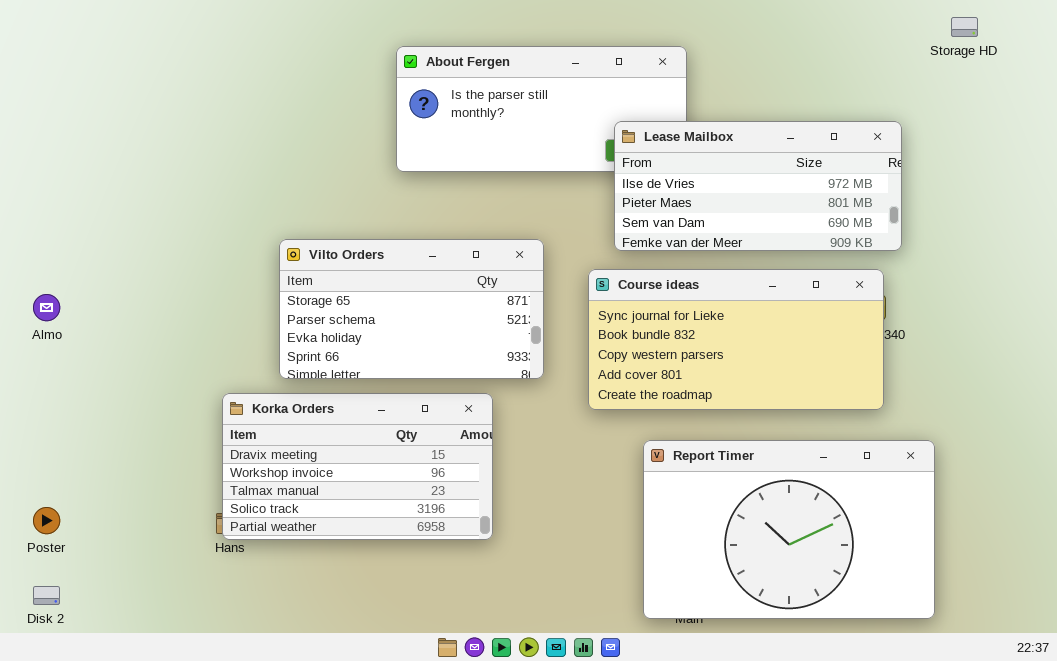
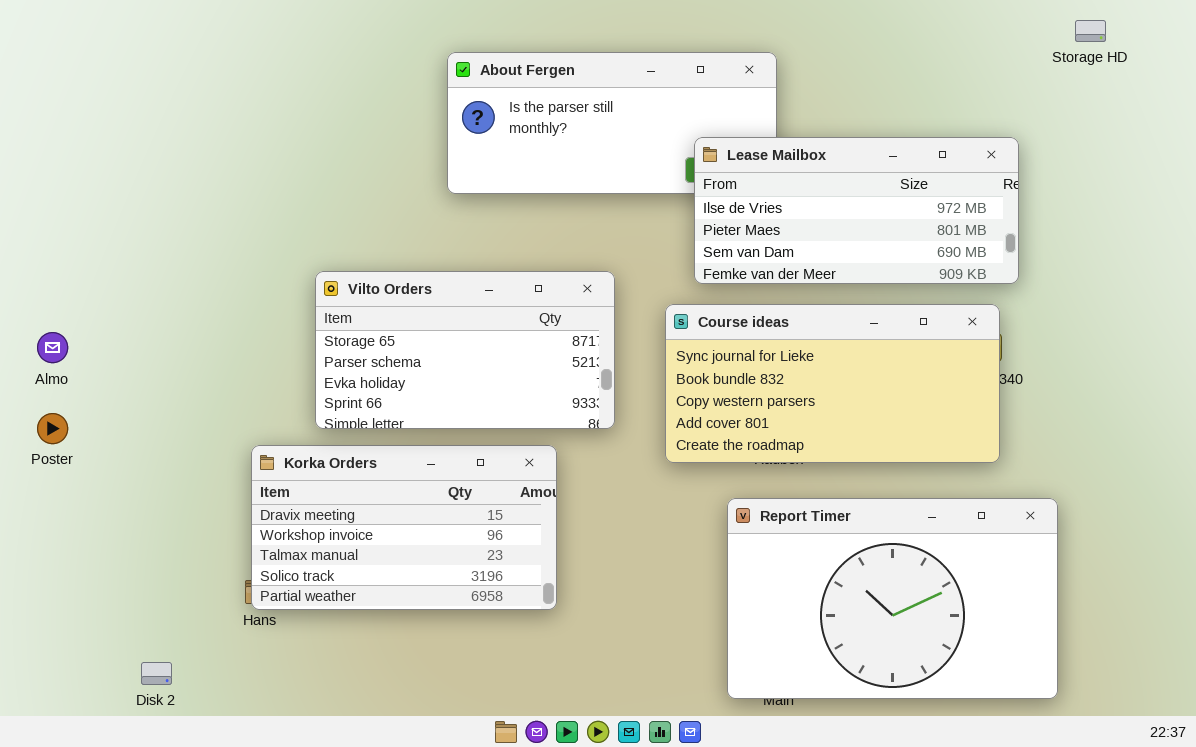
Poster: [33,507,60,534] -> [37,413,68,444], moved
Disk 2: [33,586,60,605] -> [141,662,172,685], moved

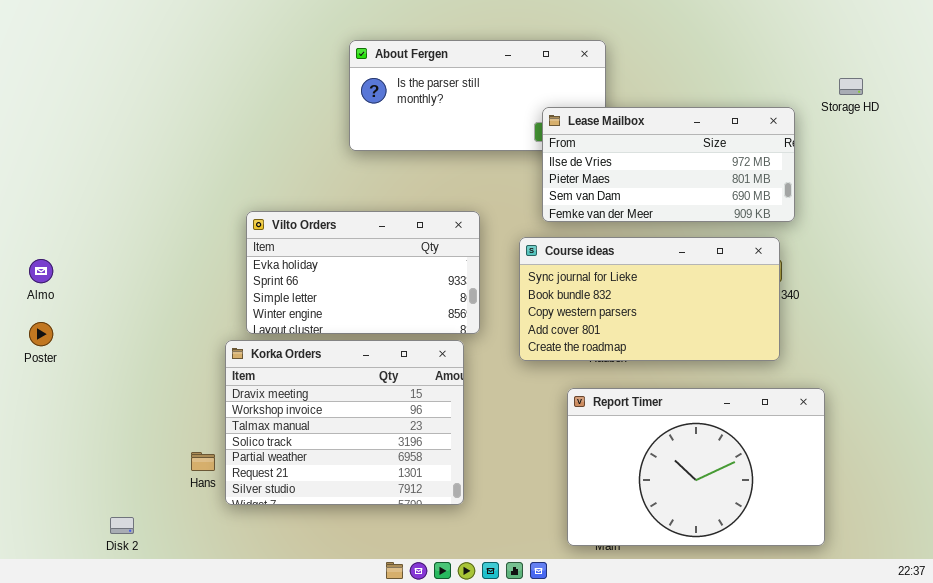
Storage HD: [1075,20,1106,42] -> [839,78,863,95], moved
Vilto Orders: [315,271,615,429] -> [246,211,480,334], scrolled down 2 rows
Korka Orders: [251,445,557,610] -> [225,340,464,505], moved, resized

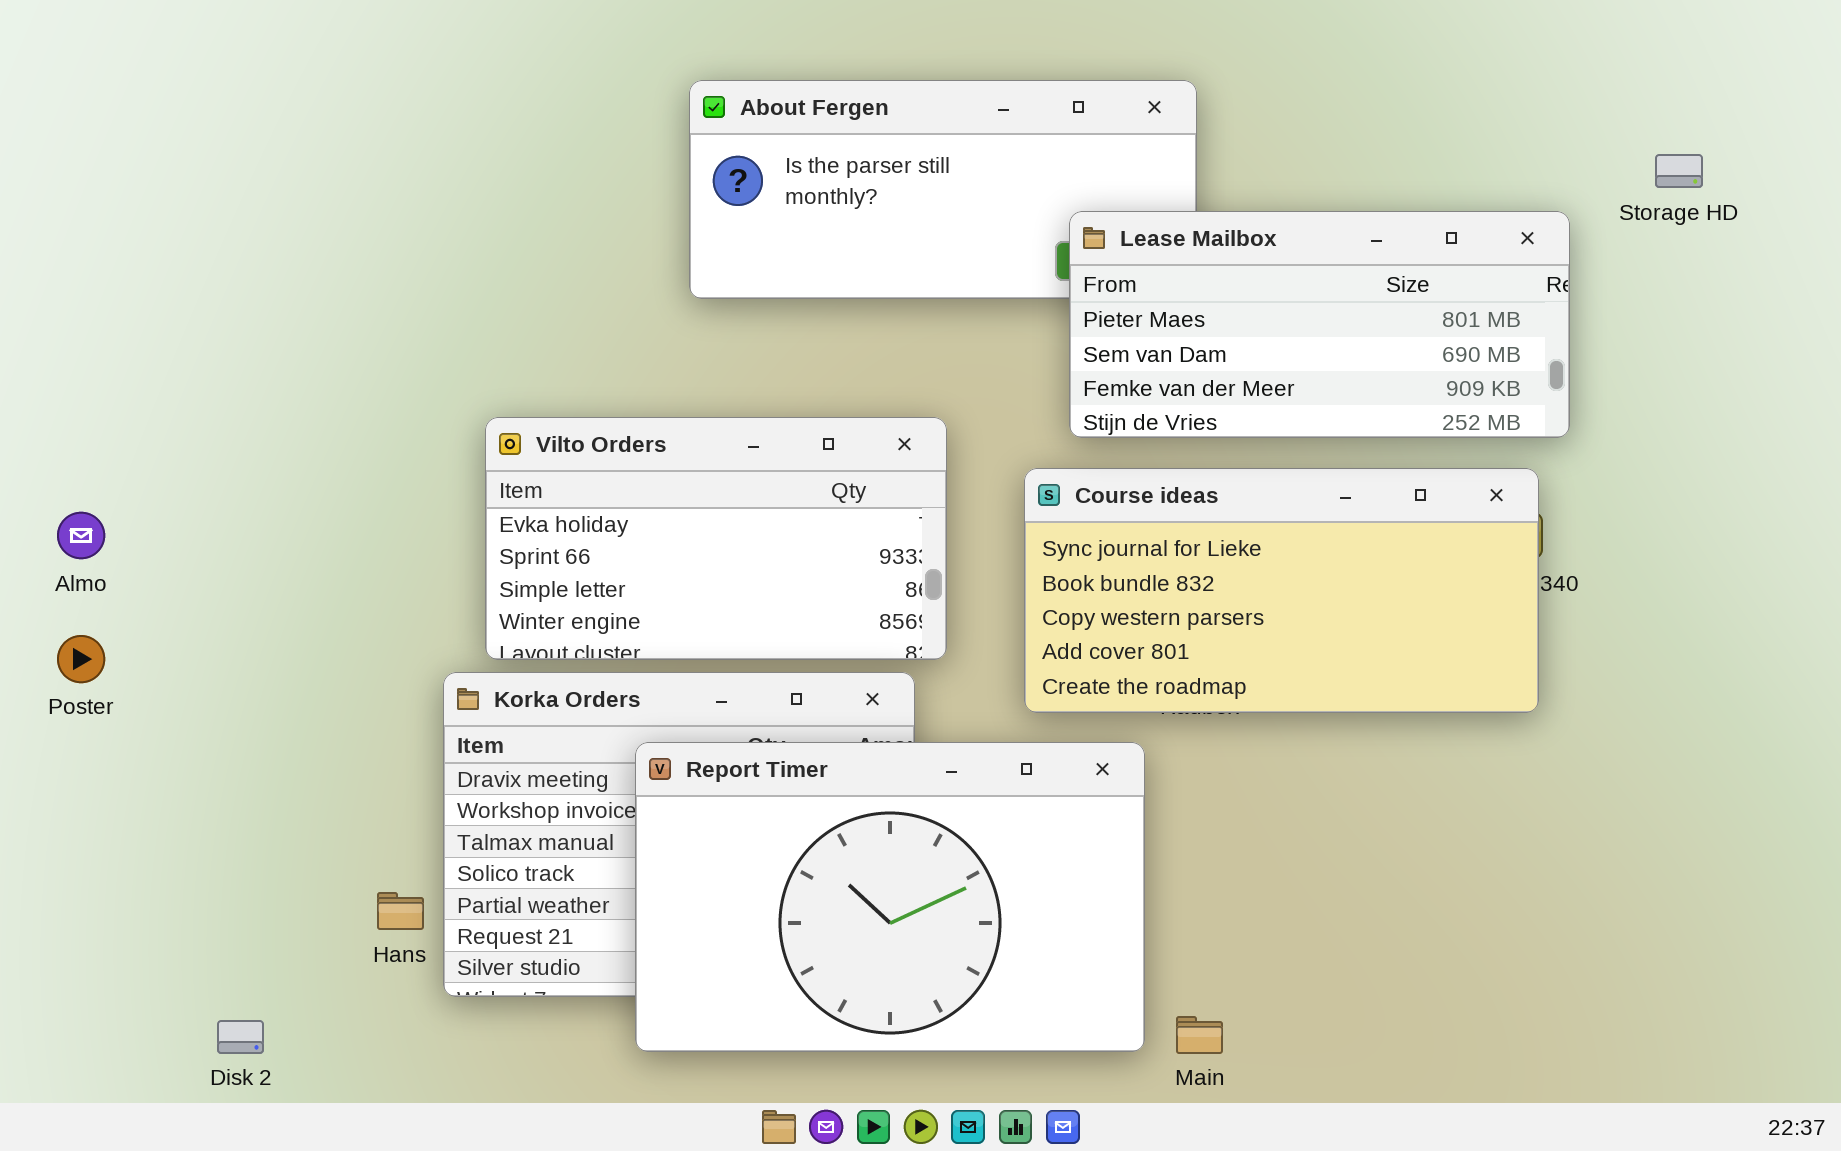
Lease Mailbox: [542,107,795,222] -> [1069,211,1570,438], scrolled down 1 row
Report Timer: [567,388,825,546] -> [635,742,1145,1052], moved

